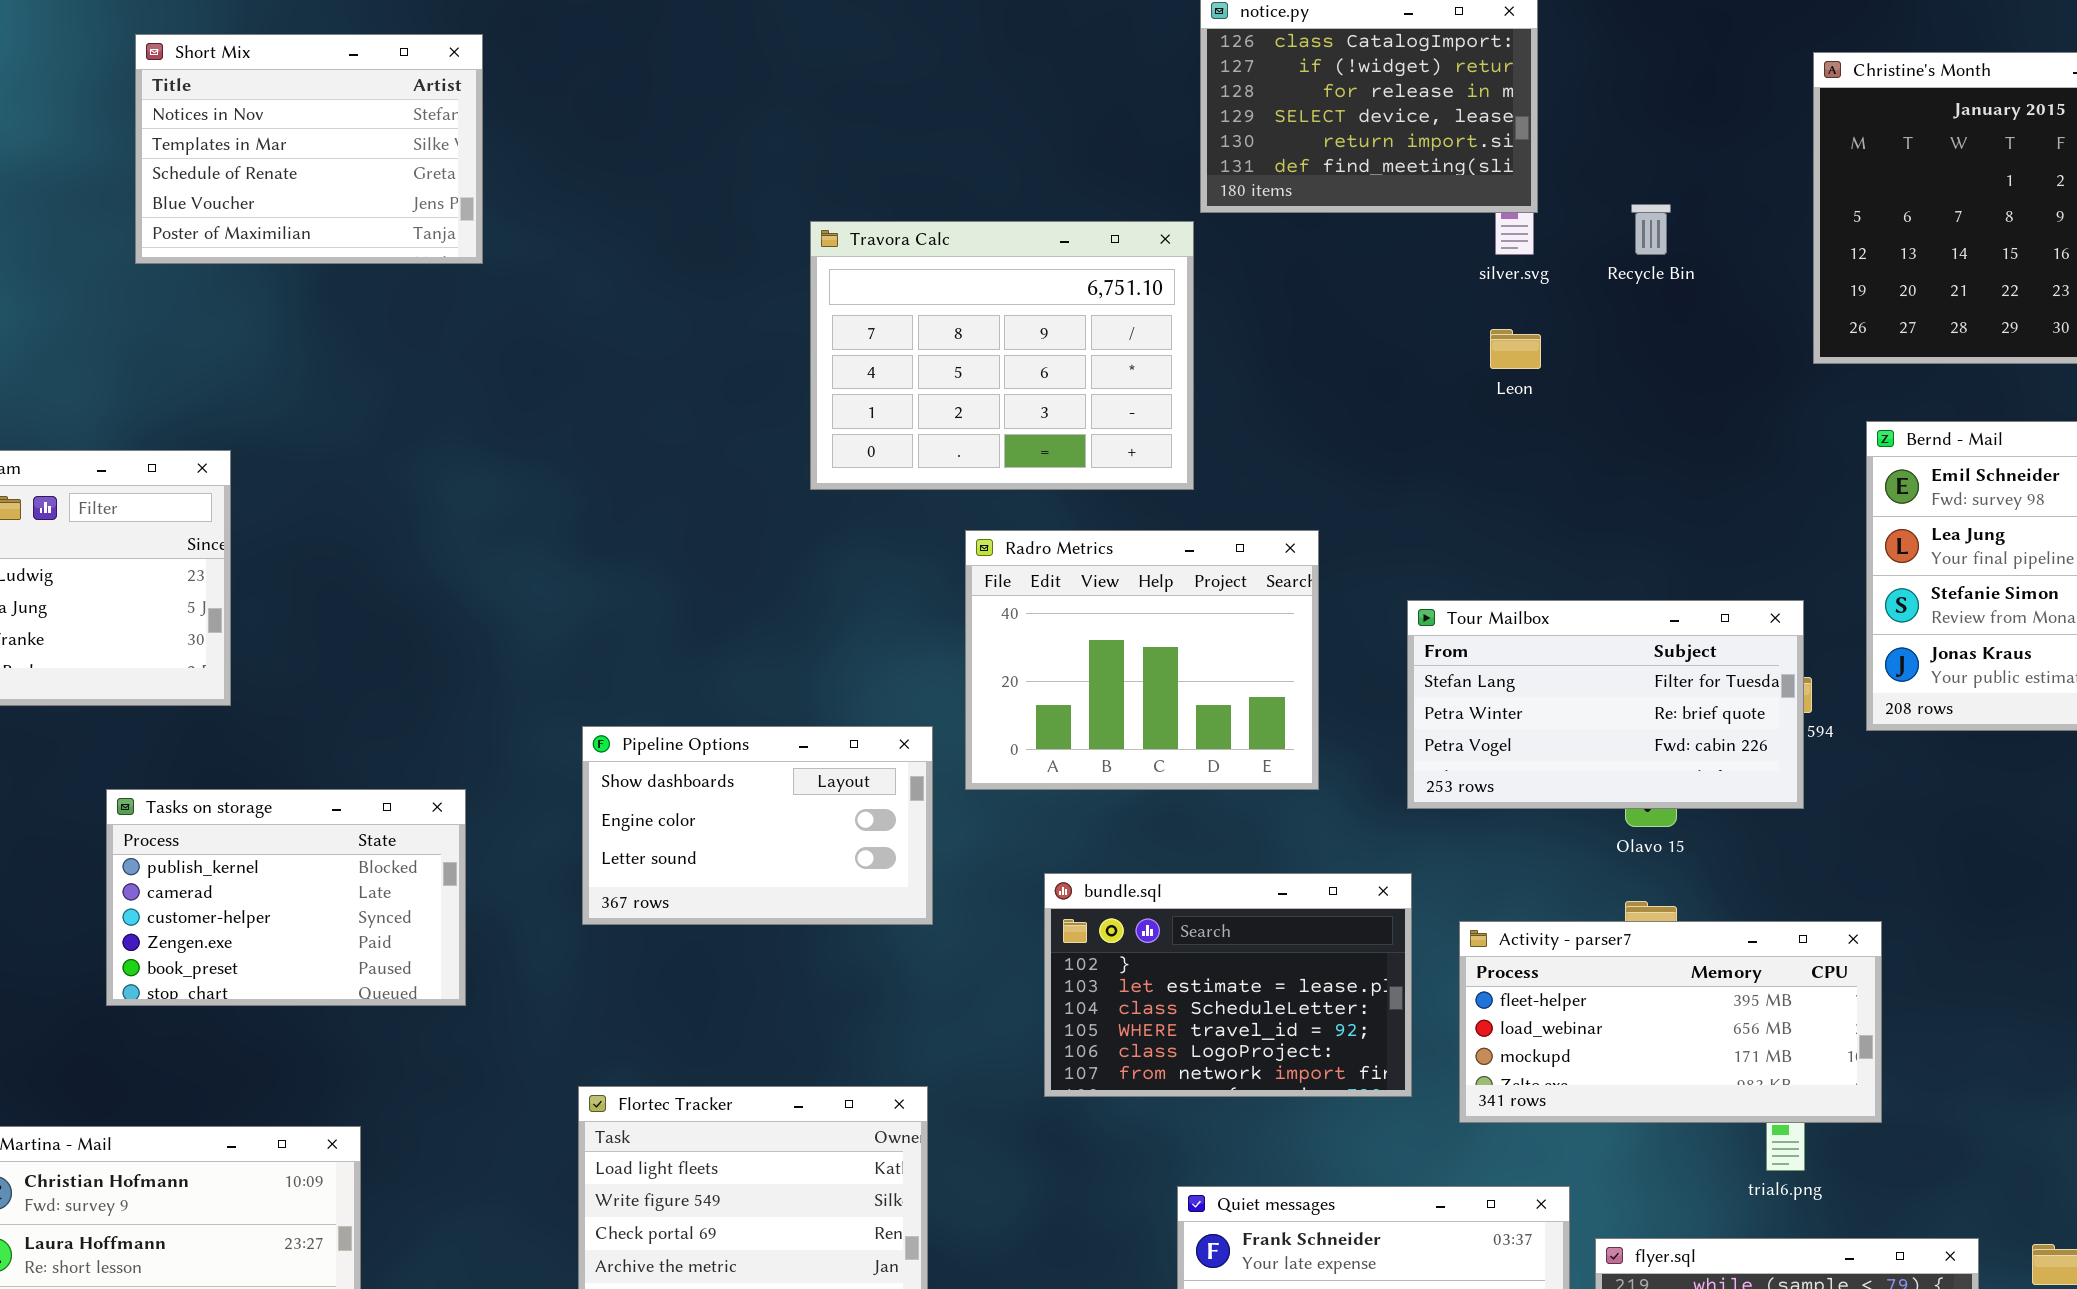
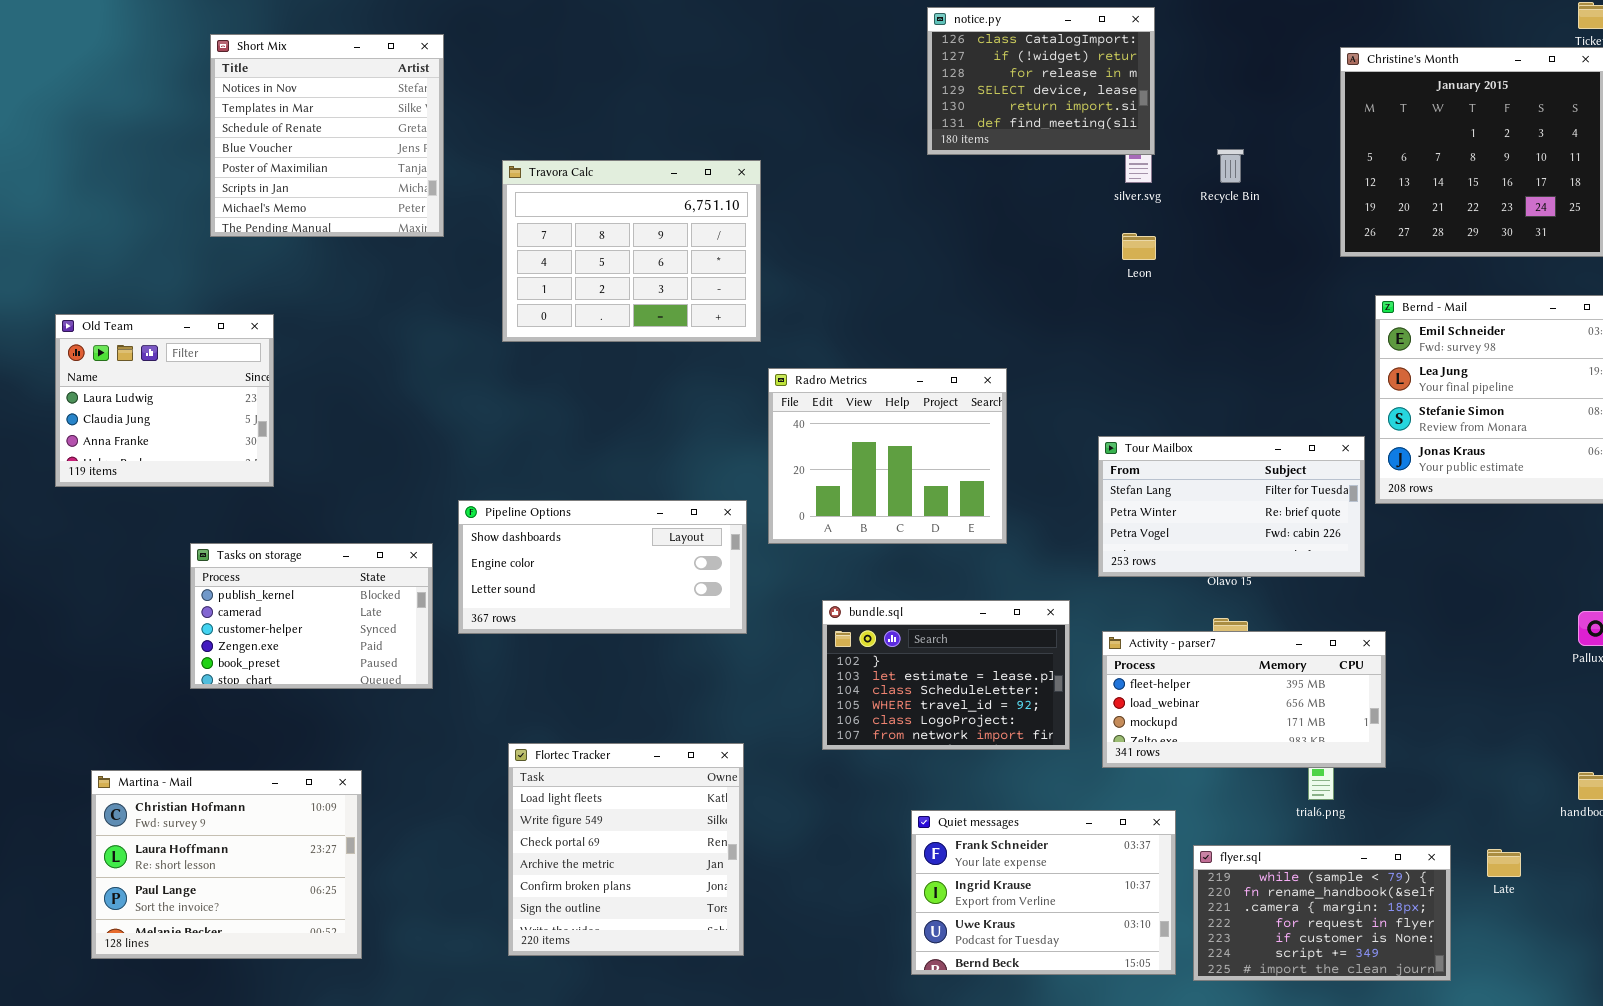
Short Mix: [135,34,483,264] -> [210,34,444,237], resized
Travora Calc: [810,221,1194,490] -> [502,160,761,342], moved
Tour Mailbox: [1407,600,1804,809] -> [1098,436,1365,577], moved
Pipeline Options: [582,726,933,925] -> [458,500,747,634], resized

